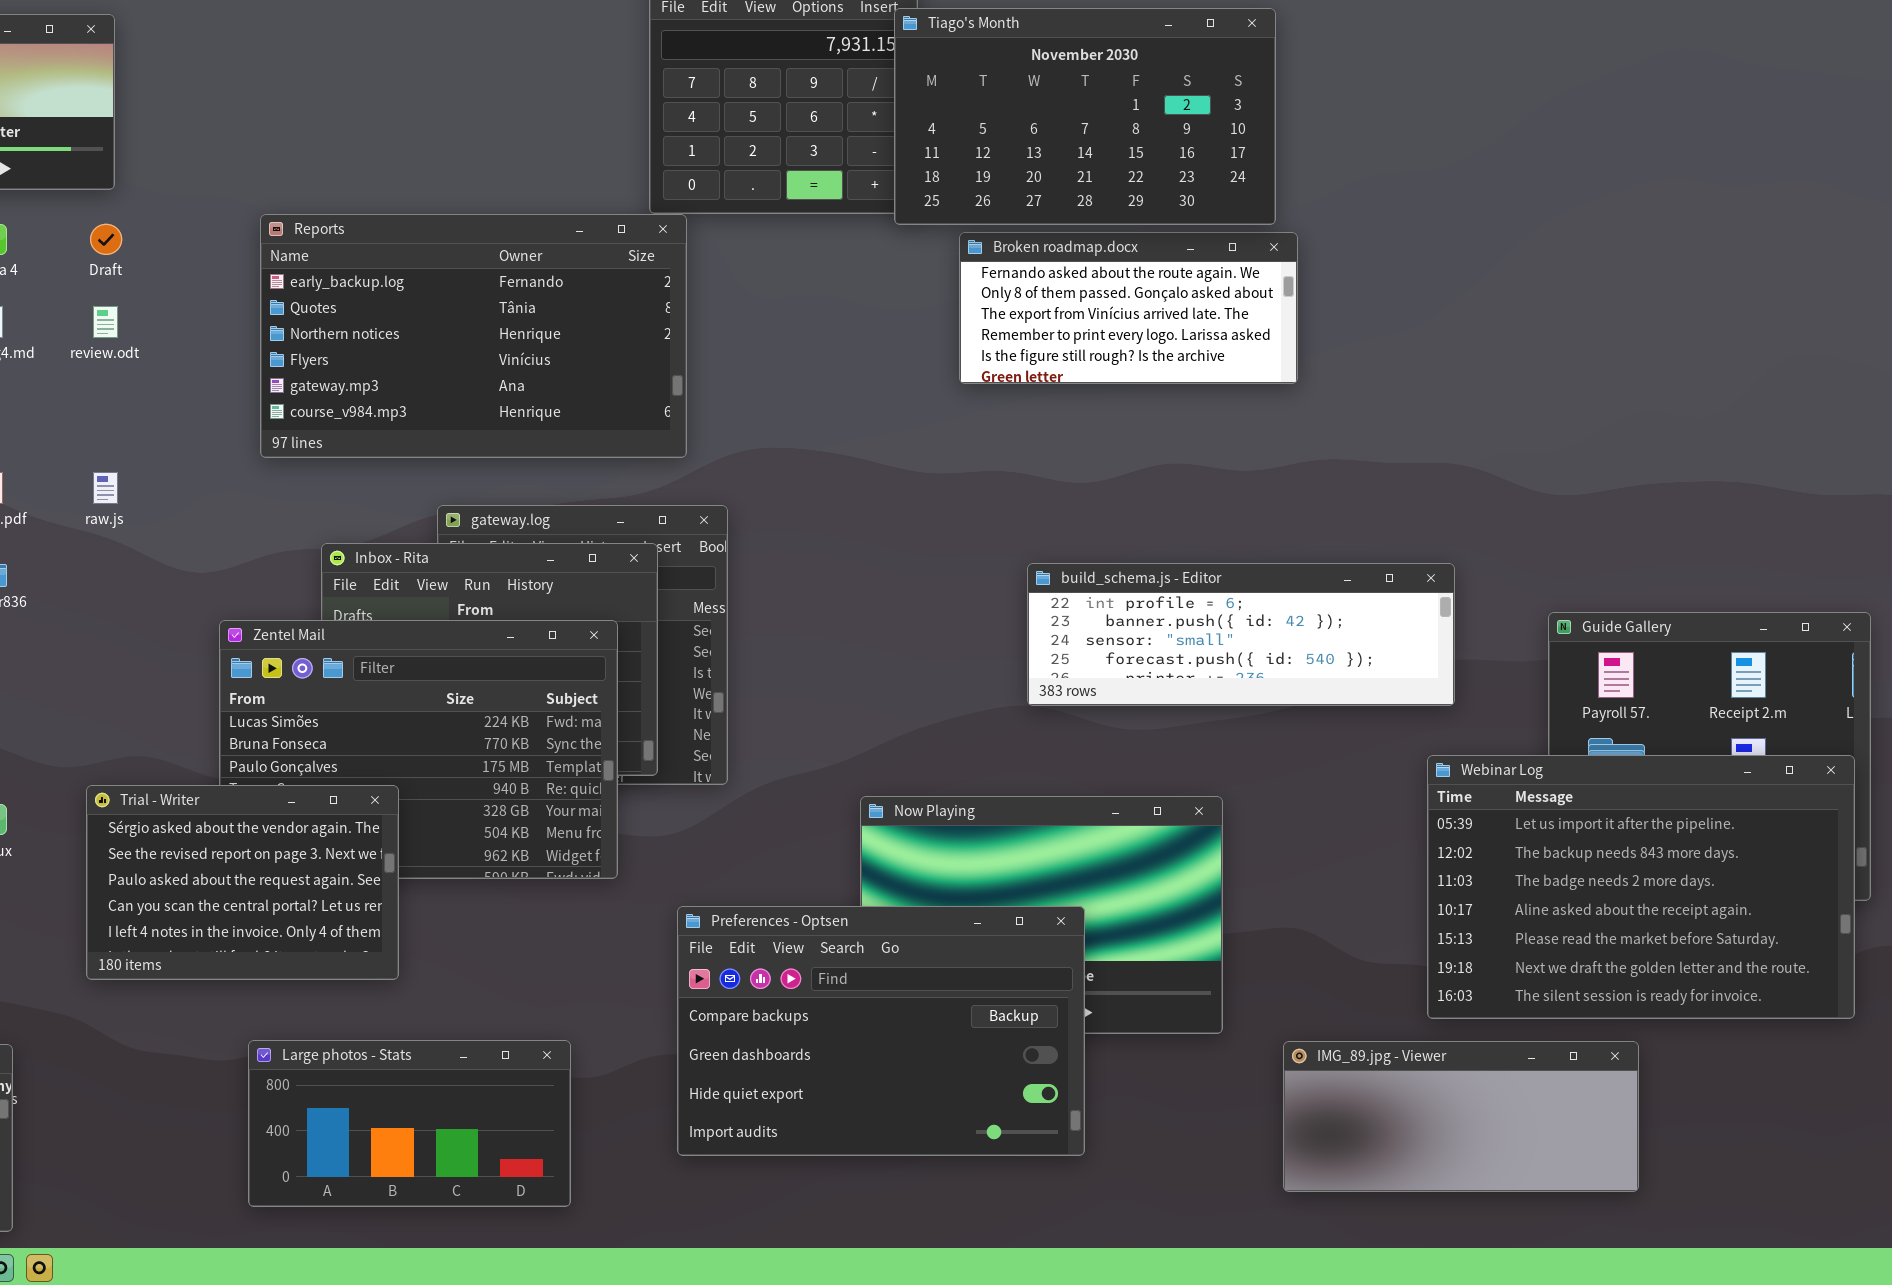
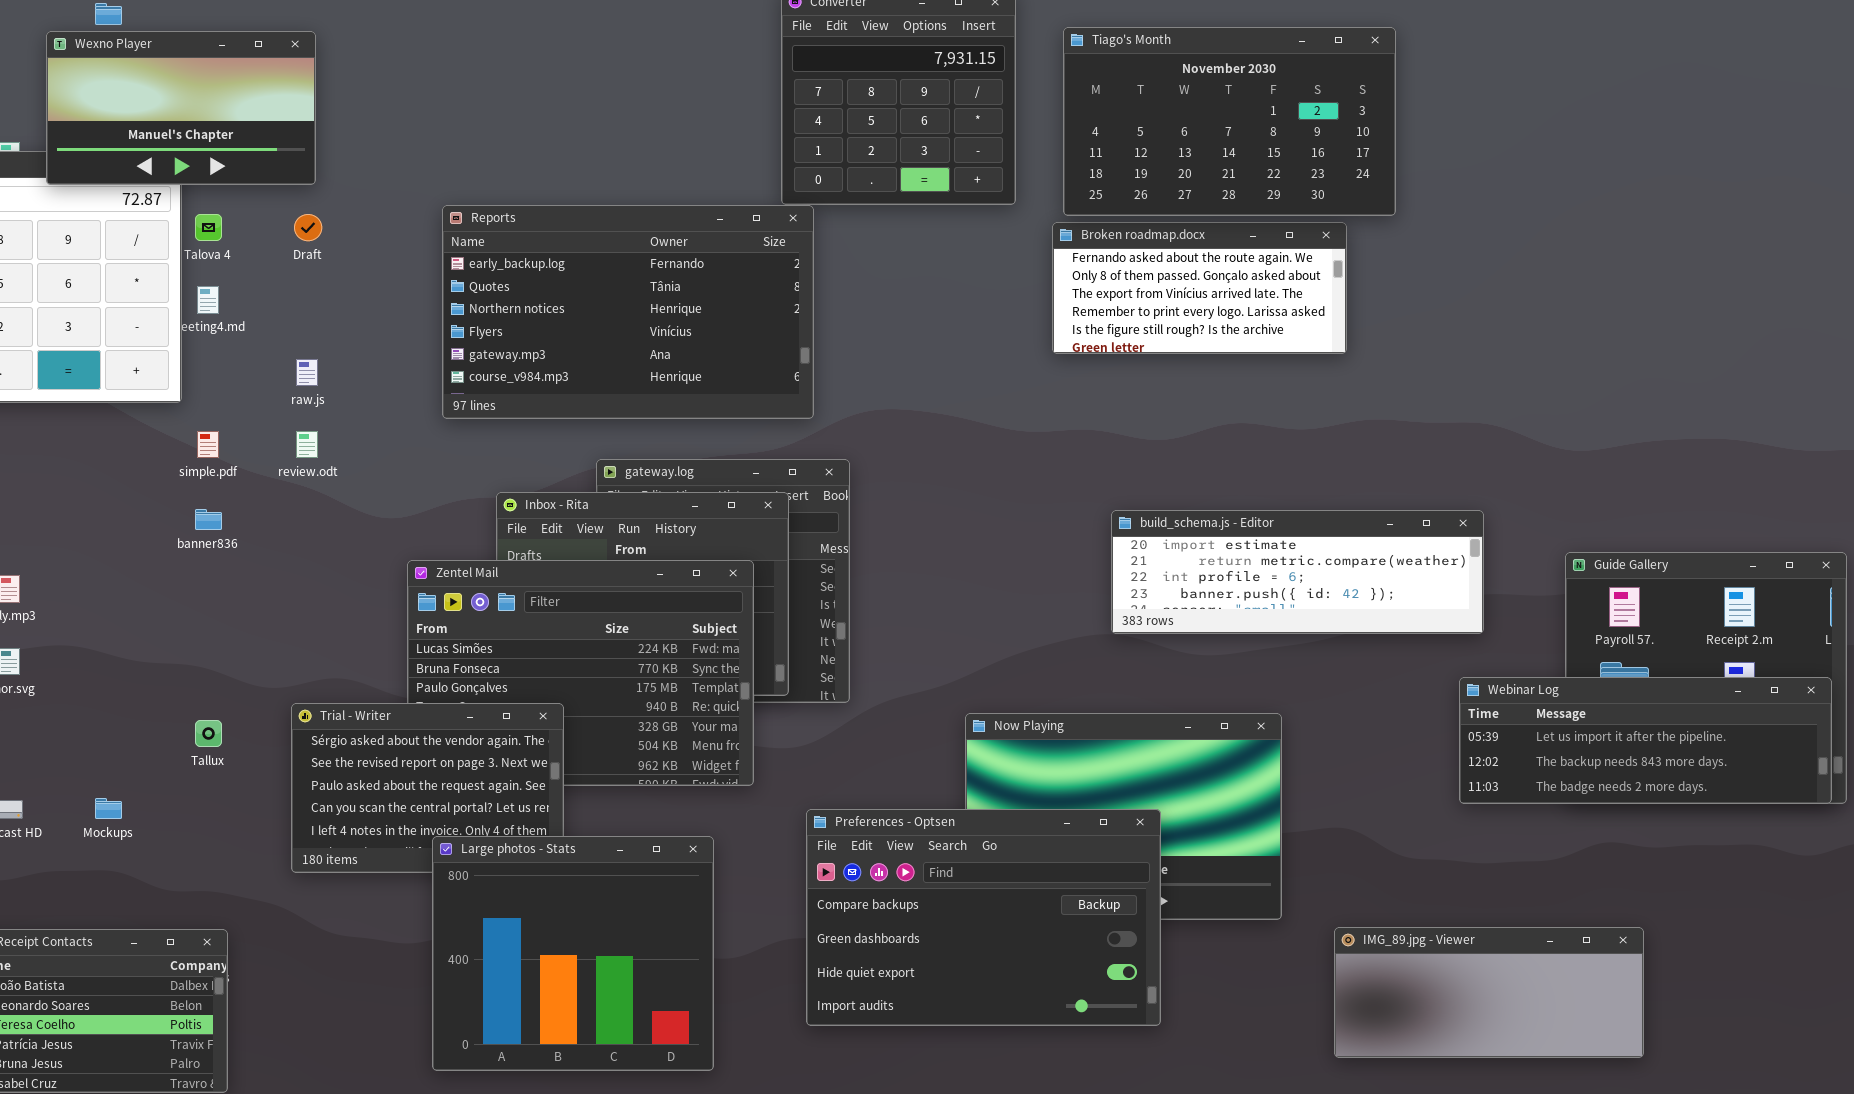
Tiago's Month: [894,8,1276,225] -> [1063,27,1396,216], moved
review.odt: [93,306,118,338] -> [296,431,318,458], moved
raw.js: [93,472,118,504] -> [296,359,318,386], moved
build_schema.js - Editor: [1027,563,1455,706] -> [1111,510,1484,634], scrolled up 2 rows
Webinar Log: [1427,755,1855,1019] -> [1459,677,1832,804], resized
Large photos - Stats: [248,1040,571,1207] -> [432,836,714,1071], resized

